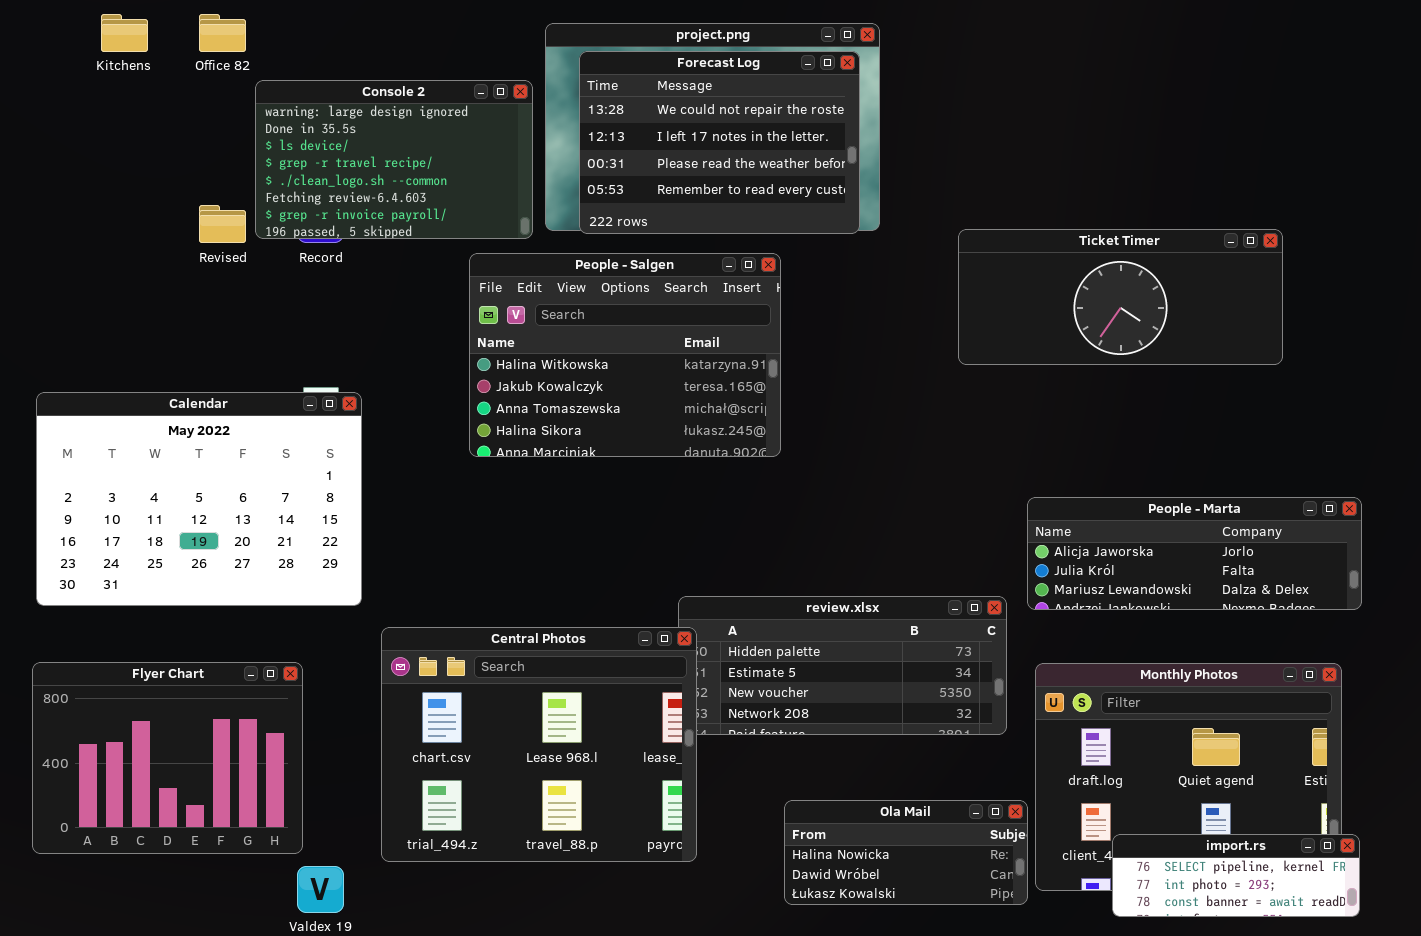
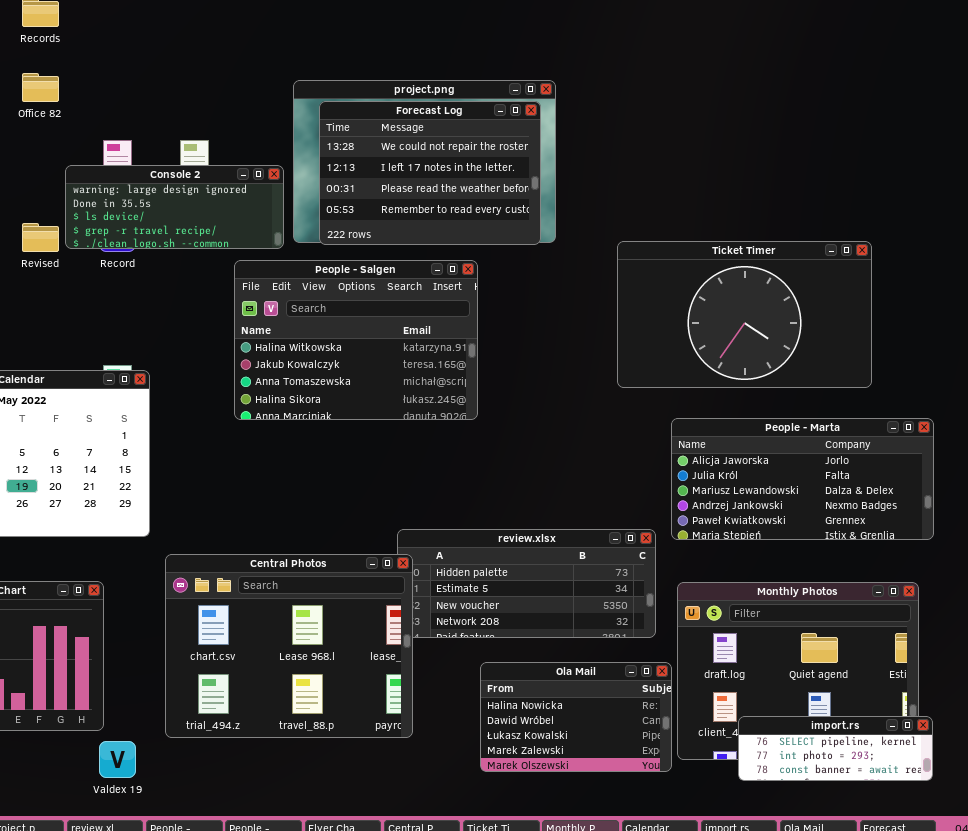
Console 2: [255,80,533,239] -> [65,165,284,249], resized
Ticket Timer: [958,229,1283,365] -> [617,241,872,388], resized
People - Marta: [1027,497,1362,610] -> [671,418,934,540], resized
Ola Mail: [784,800,1028,905] -> [480,662,672,772], resized

